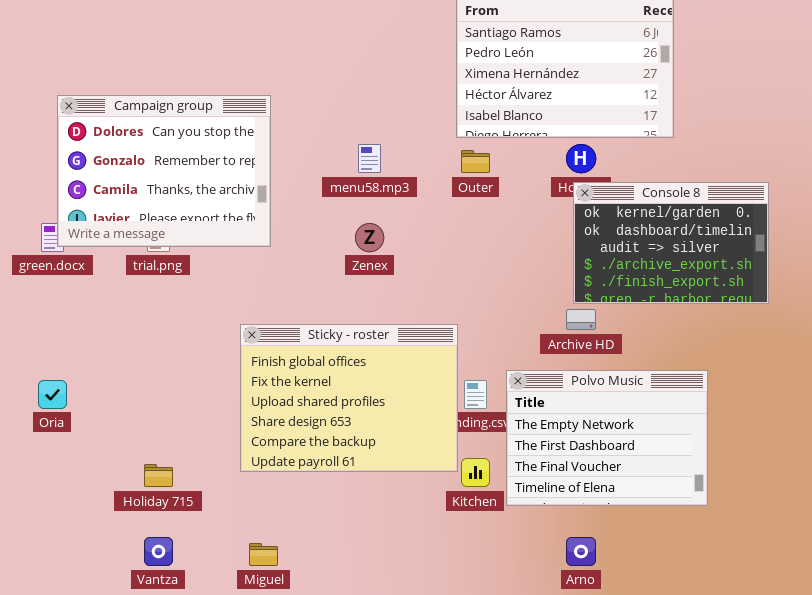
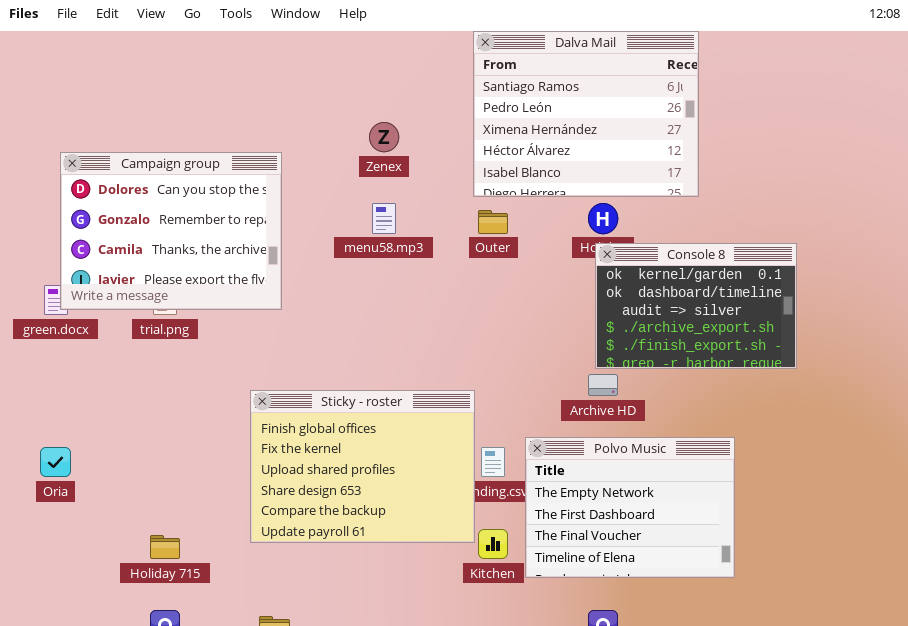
Zenex: [355,223,384,252] -> [369,122,399,152], moved

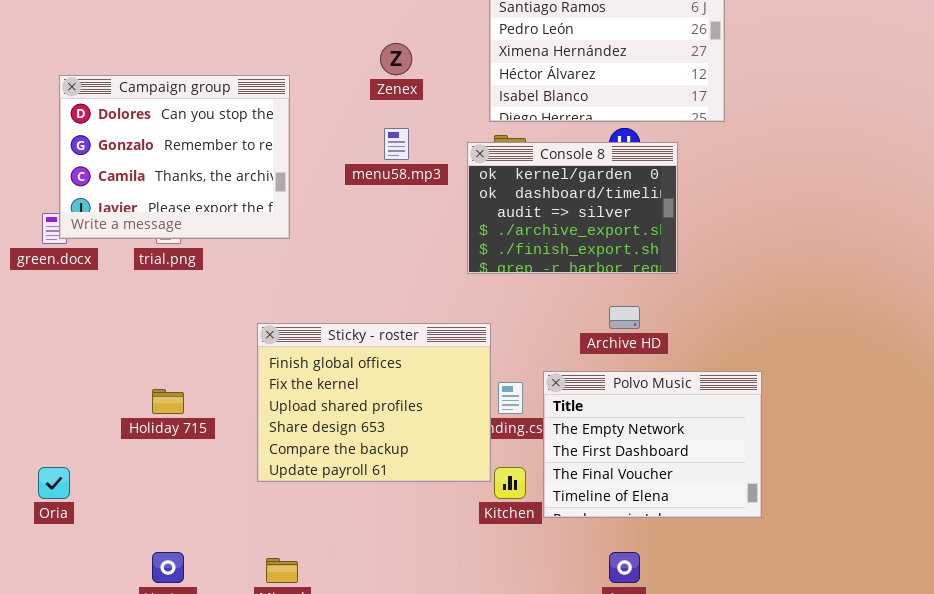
Console 8: [595,243,797,369] -> [467,142,678,274], moved
Oria: [40,447,71,477] -> [38,467,70,499], moved
Holiday 715: [150,535,180,559] -> [152,389,184,414], moved

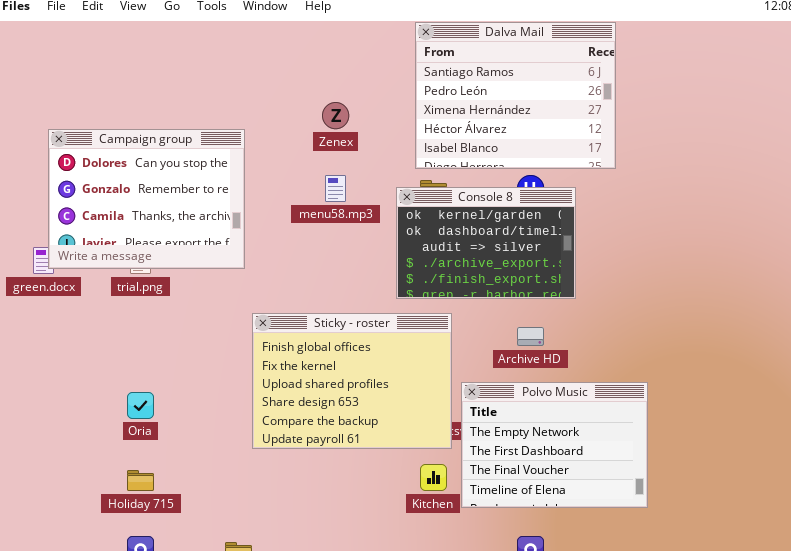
Sticky - roster: [257,323,491,482] -> [252,313,452,449], moved
Holiday 715: [152,389,184,414] -> [127,470,154,491], moved
Oria: [38,467,70,499] -> [127,392,154,419], moved

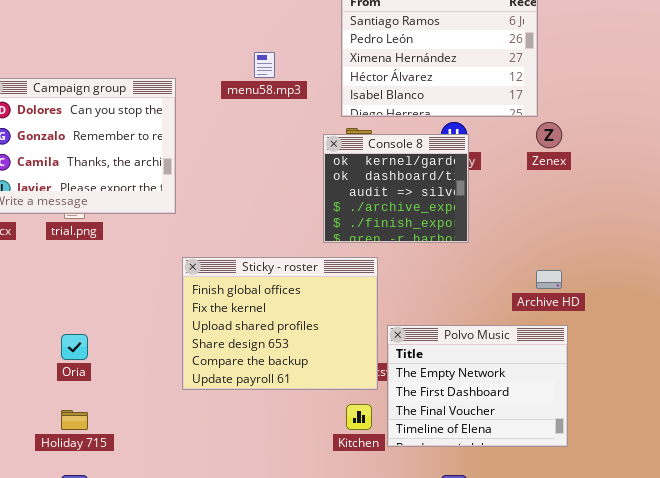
Zenex: [322,102,349,129] -> [536,122,562,148], moved
menu58.mp3: [325,175,346,202] -> [254,52,275,78], moved
Console 8: [396,187,576,299] -> [323,134,469,243], resized
Archive HD: [517,327,544,346] -> [536,270,562,289], moved

